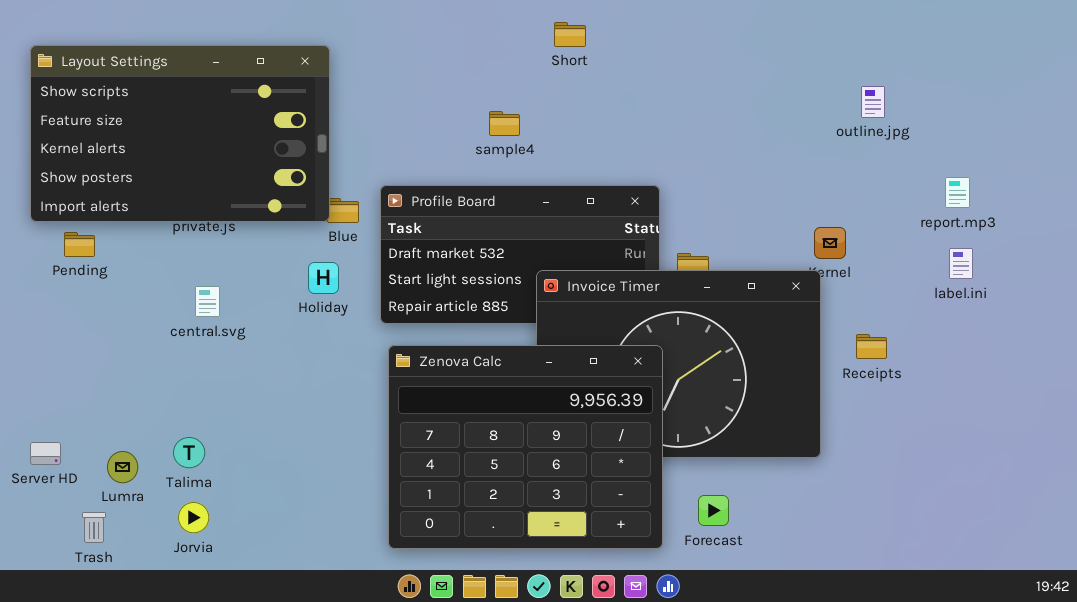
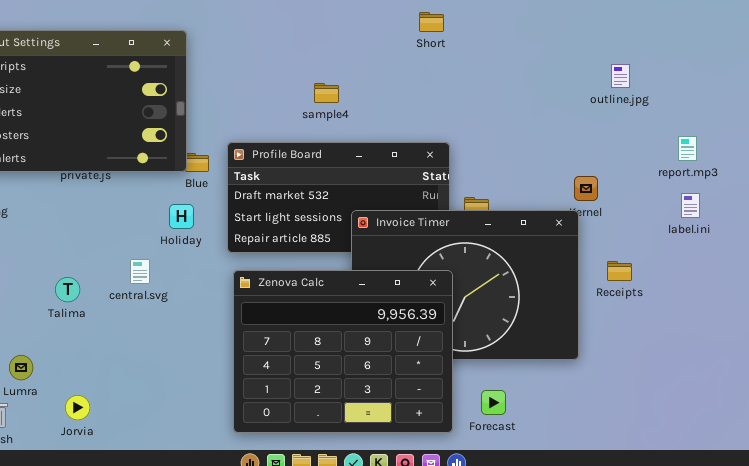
Short: [554,22,586,47] -> [419,12,444,32], moved
central.svg: [195,286,220,317] -> [130,259,150,284], moved
Talima: [173,437,205,468] -> [55,277,80,302], moved

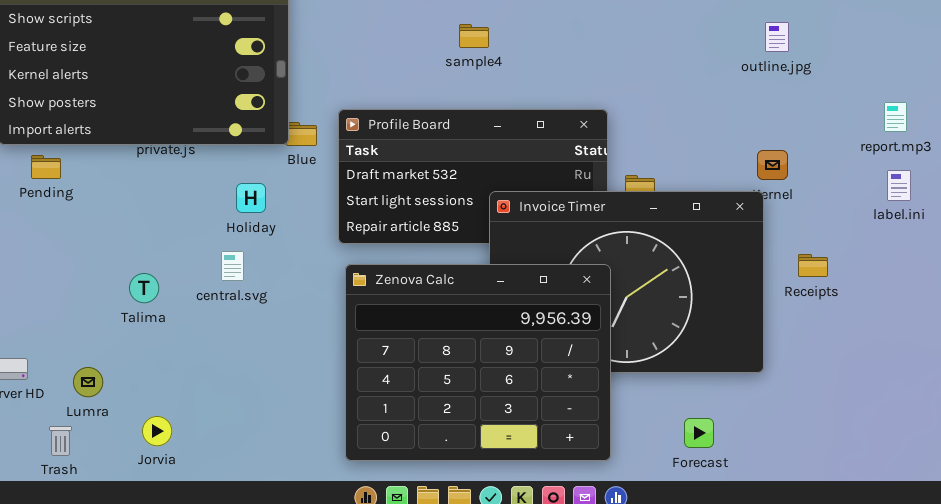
outline.jpg: [611,64,630,88] -> [765,22,789,52], moved
sample4: [314,83,339,103] -> [459,24,489,48], moved
Holiday: [169,204,194,229] -> [236,183,266,213], moved
Forecast: [481,390,506,415] -> [684,418,714,448], moved

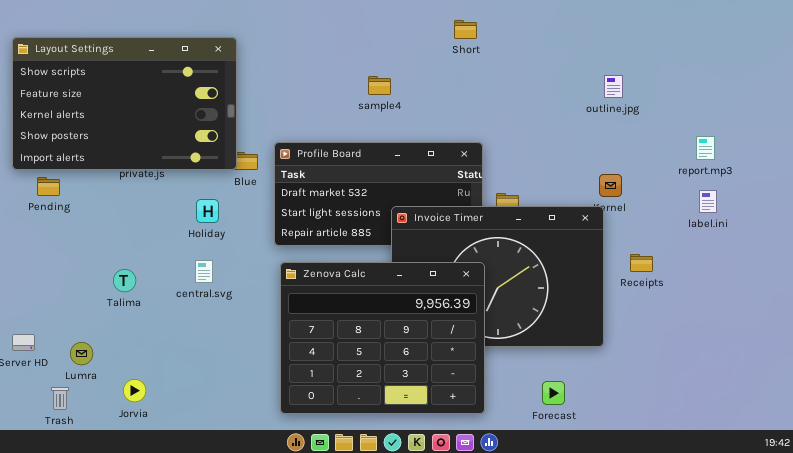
central.svg: [221,251,244,281] -> [195,260,213,283], moved

